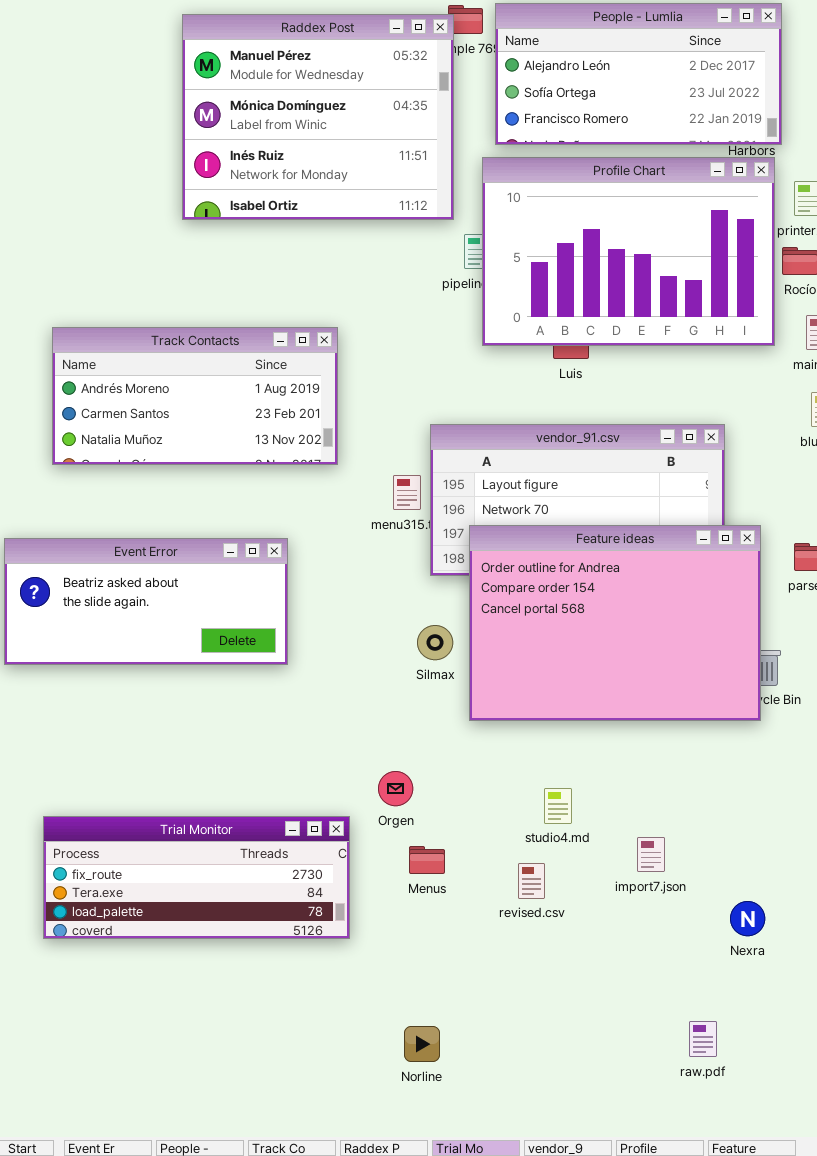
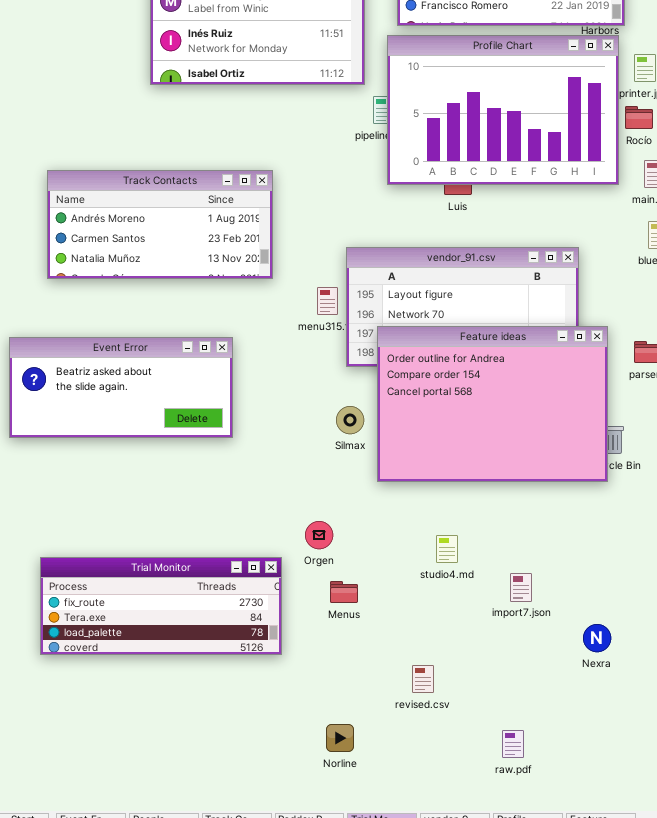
revised.csv: [518,863,545,899] -> [412,665,434,693], moved
raw.pdf: [689,1021,717,1057] -> [502,730,524,758], moved

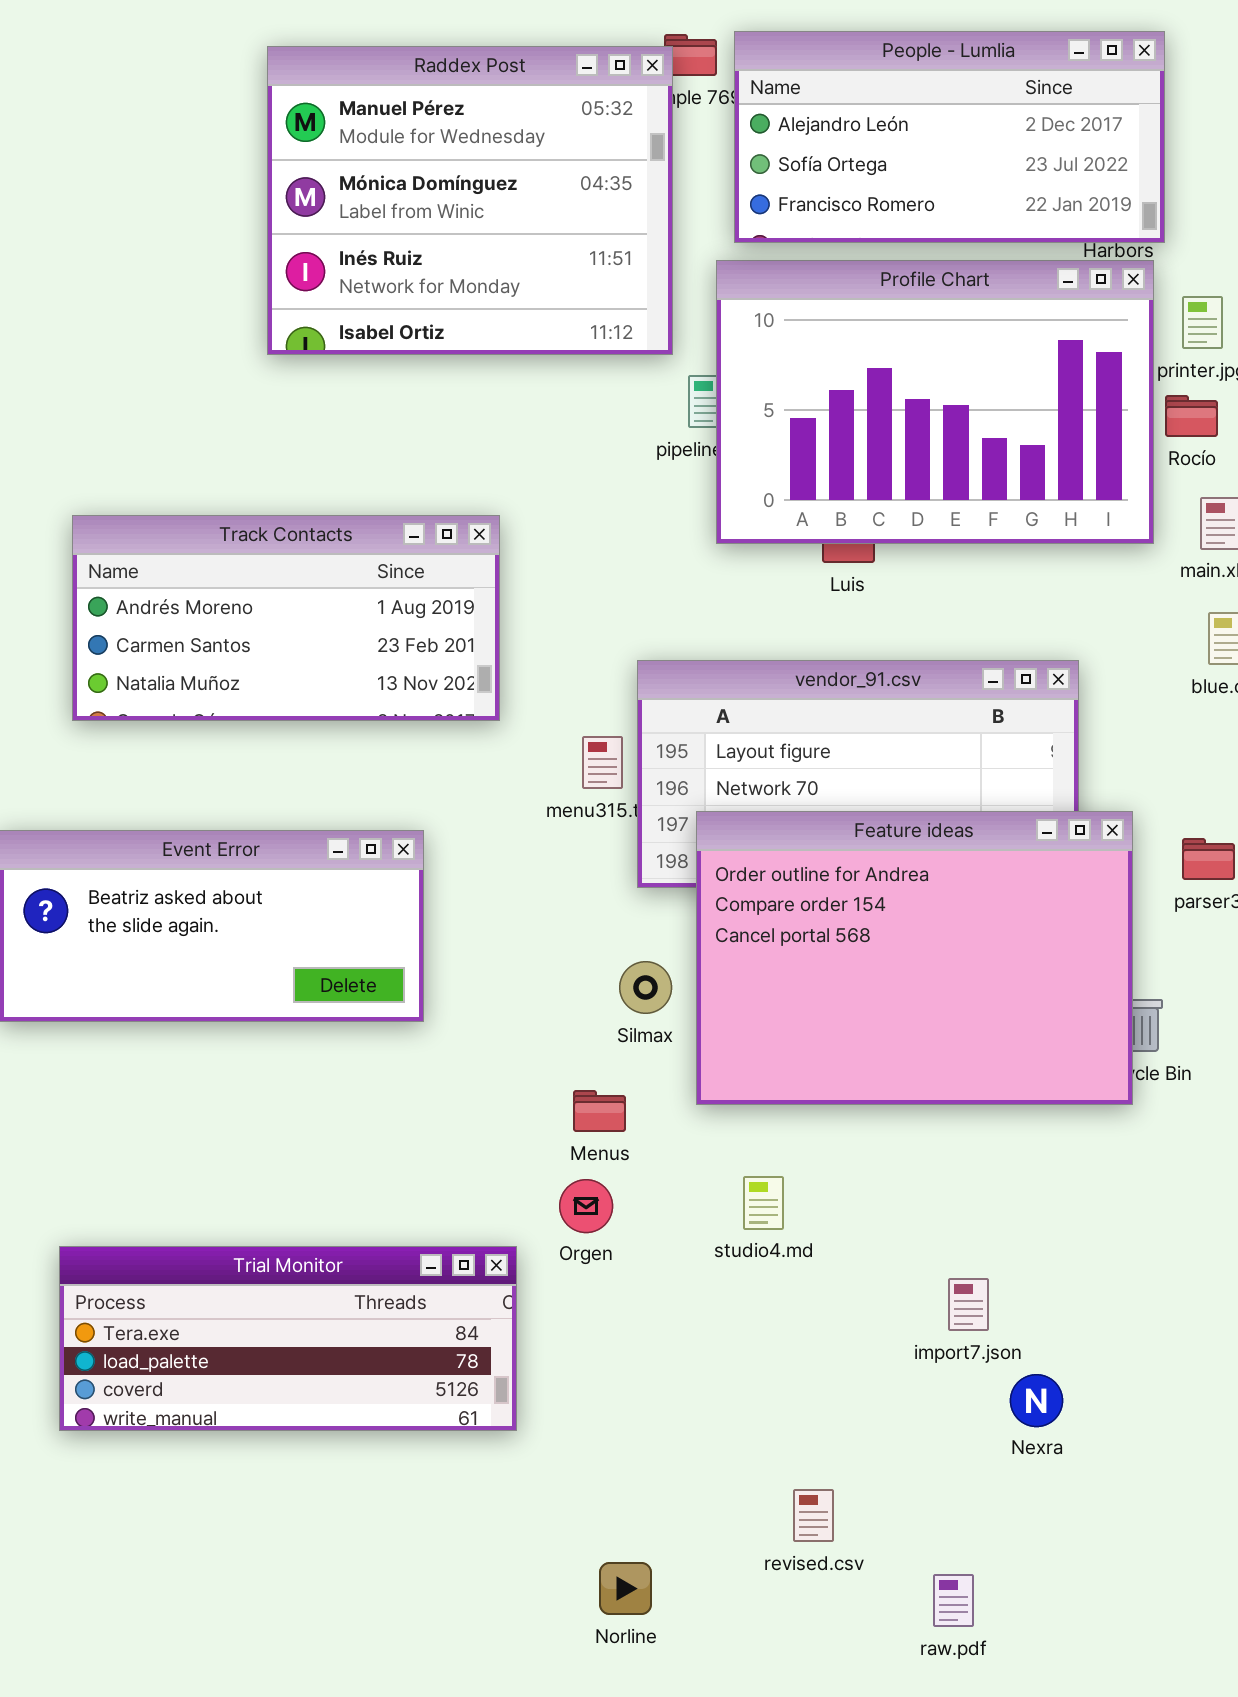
studio4.md: [436,535,458,563] -> [743,1176,784,1230], moved
Trial Monitor: [40,557,282,655] -> [59,1246,517,1431], scrolled down 1 row
Menus: [330,581,358,603] -> [573,1090,626,1132], moved
Nexra: [583,624,611,652] -> [1010,1374,1063,1427], moved
revised.csv: [412,665,434,693] -> [793,1489,834,1542], moved

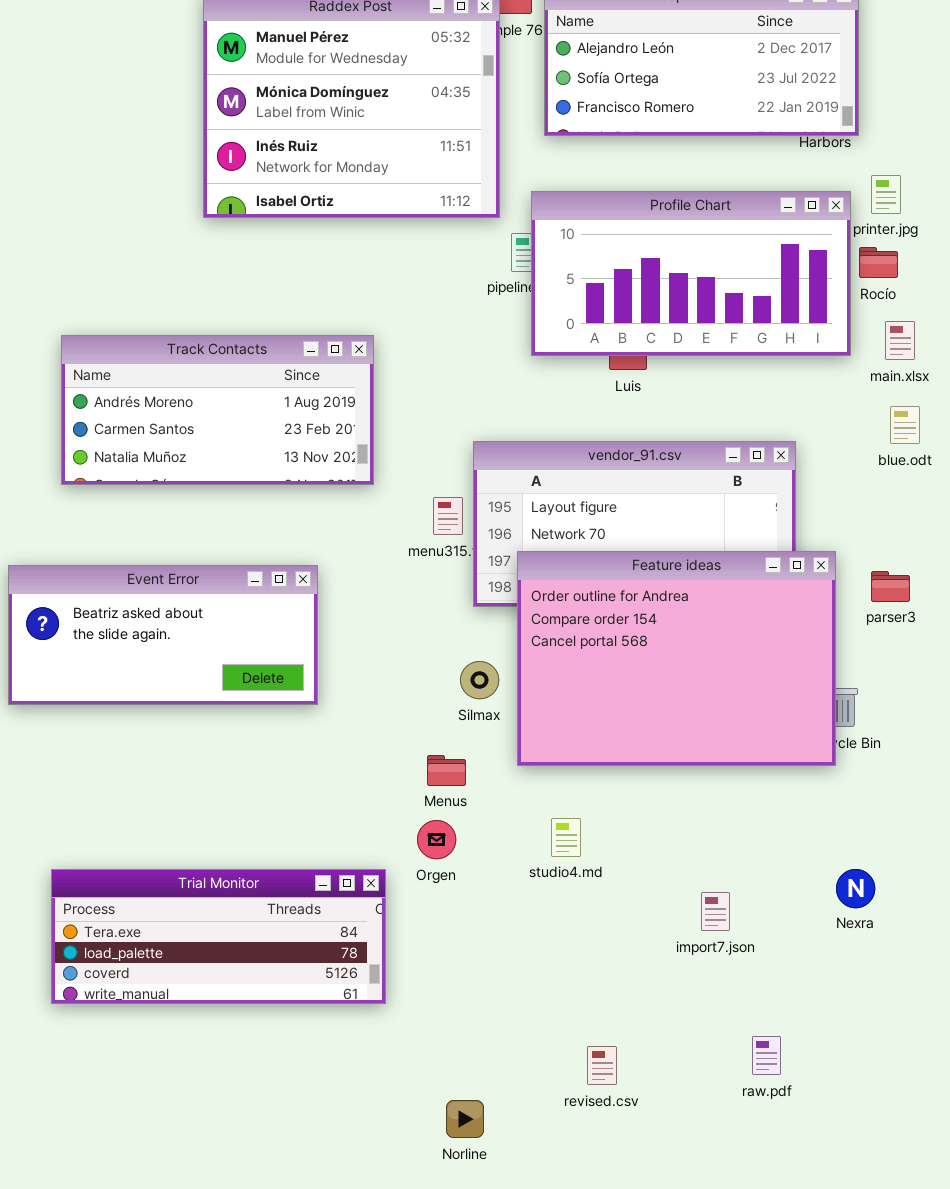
Profile Chart: [716,260,1154,544] -> [531,191,851,356], resized
Nexra: [1010,1374,1063,1427] -> [836,869,875,908], moved
raw.pdf: [933,1574,974,1627] -> [752,1036,781,1075], moved

